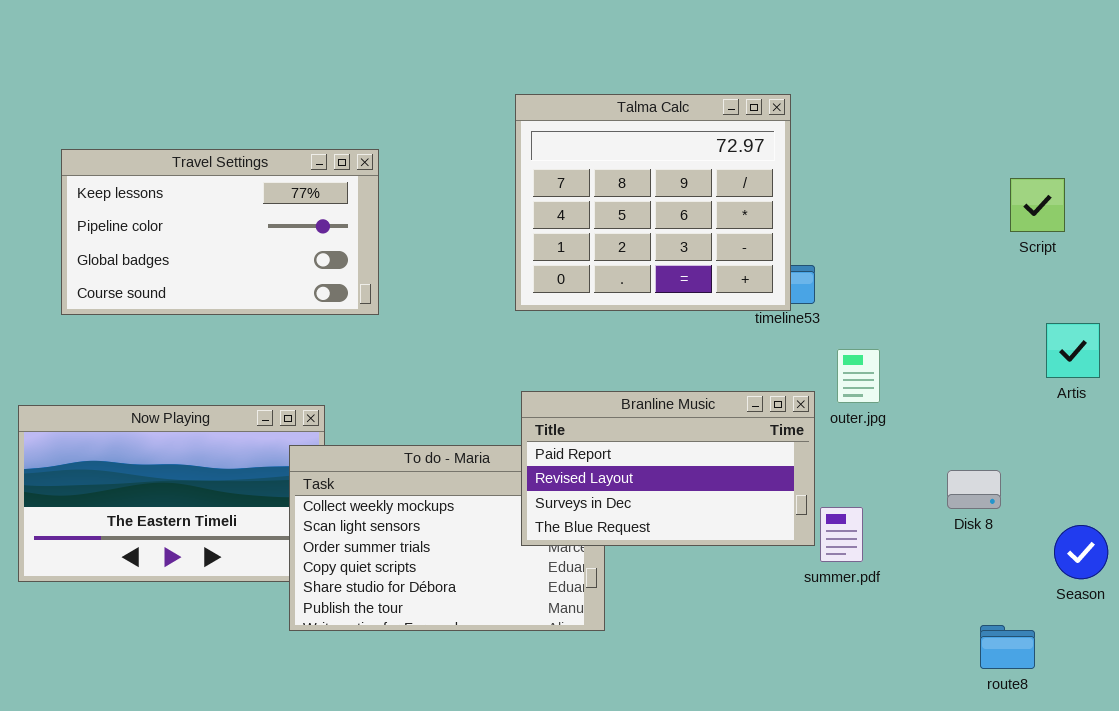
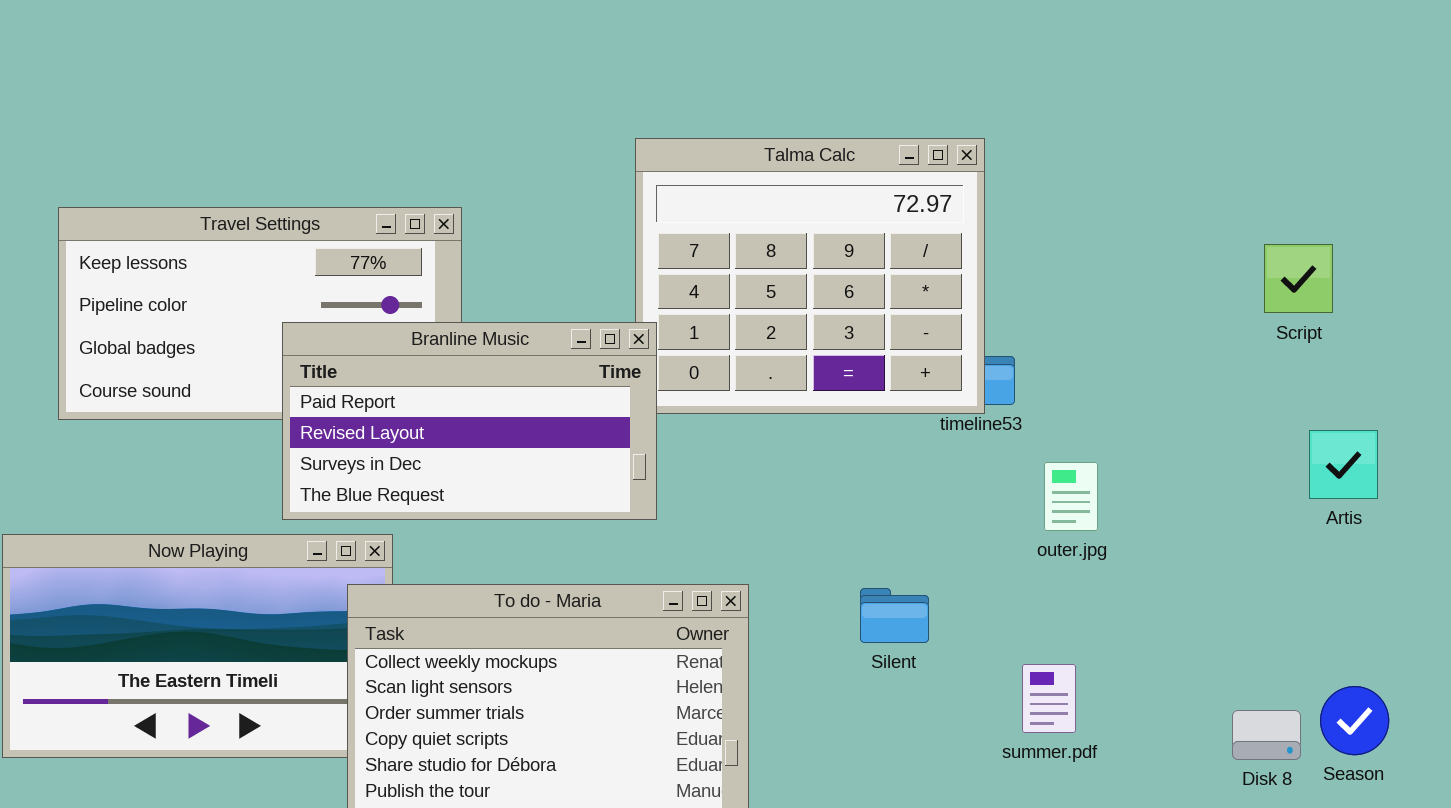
Branline Music: [521,391,815,546] -> [282,322,657,520], moved
Disk 8: [947,470,1001,509] -> [1232,710,1301,760], moved

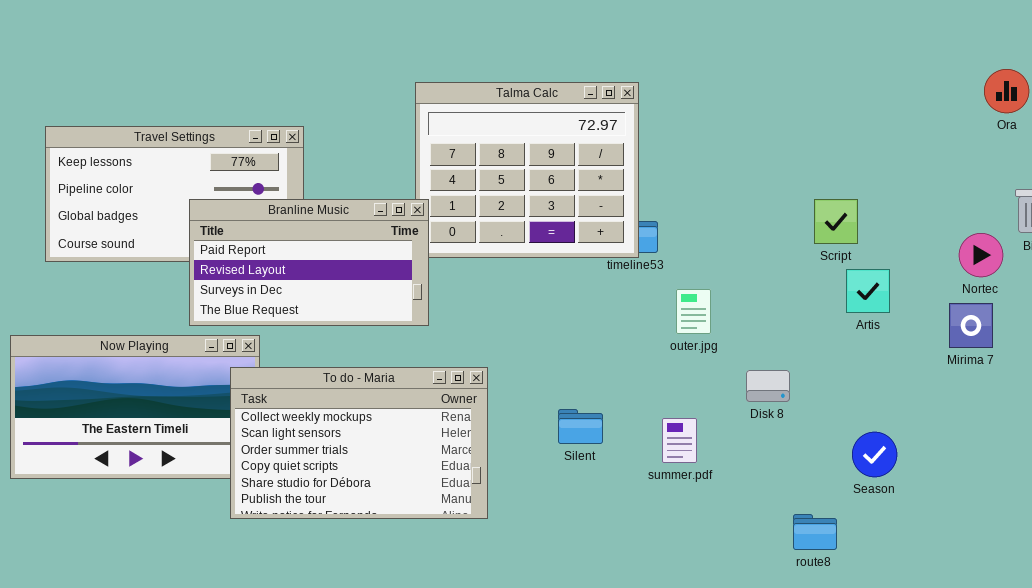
Script: [1264,244,1333,313] -> [814,199,858,244], moved
Silent: [860,588,929,643] -> [558,409,603,444], moved
Disk 8: [1232,710,1301,760] -> [746,370,790,402], moved

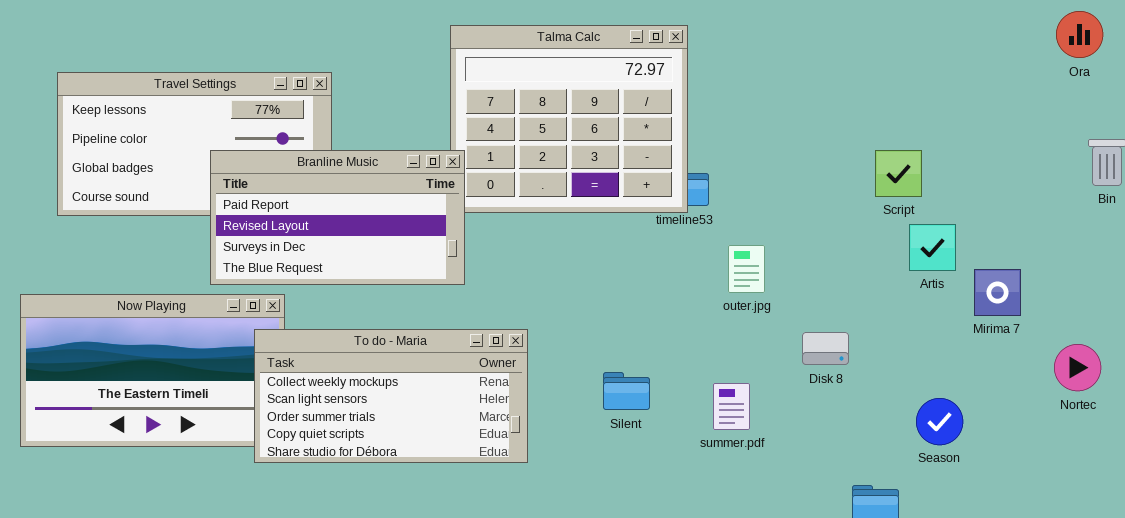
Nortec: [959,233,1003,277] -> [1054,344,1101,391], moved
Mirima 7: [949,303,993,348] -> [974,269,1021,316], moved
To do - Maria: [230,367,488,519] -> [254,329,528,463], resized

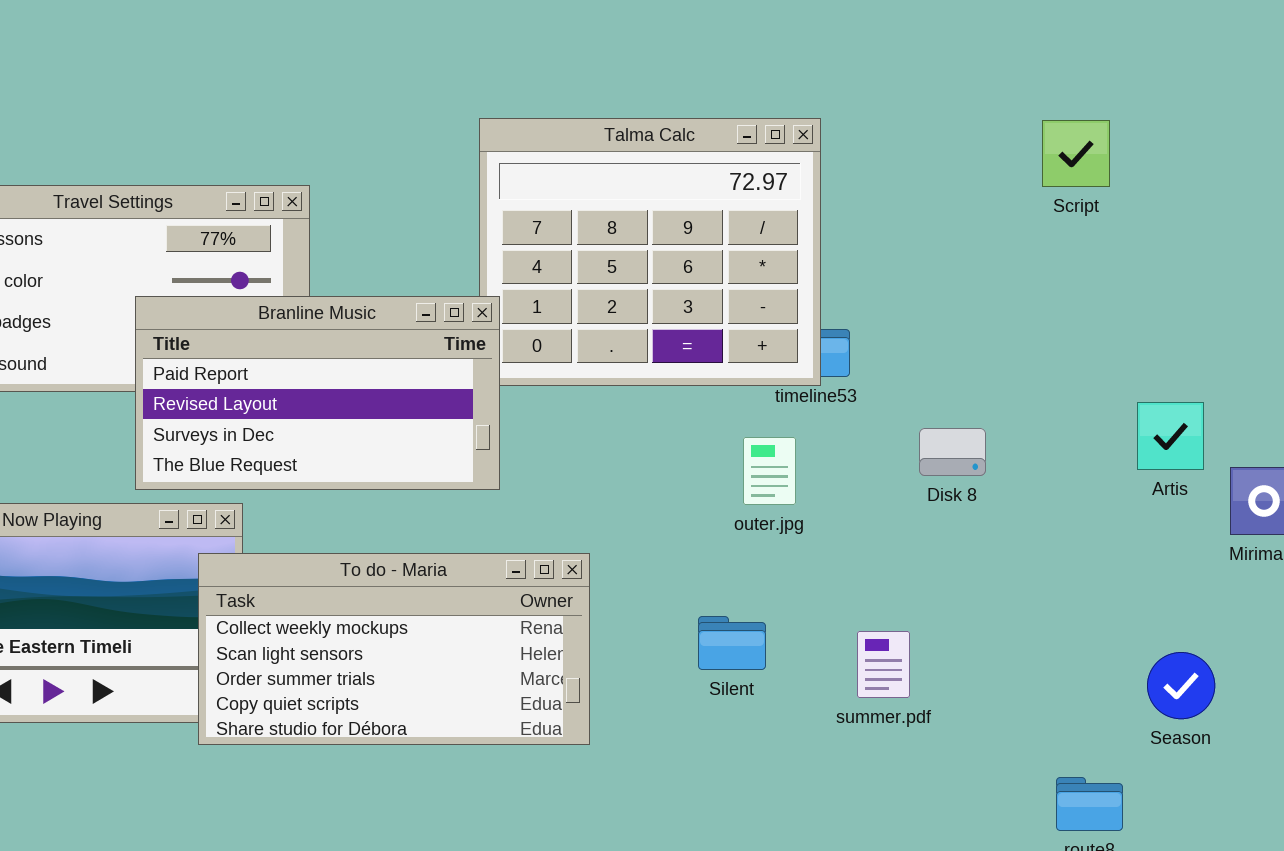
Script: [875,150,922,197] -> [1042,120,1110,187], moved
outer.jpg: [728,245,765,293] -> [743,437,796,505], moved
Disk 8: [802,332,849,365] -> [919,428,986,476], moved

